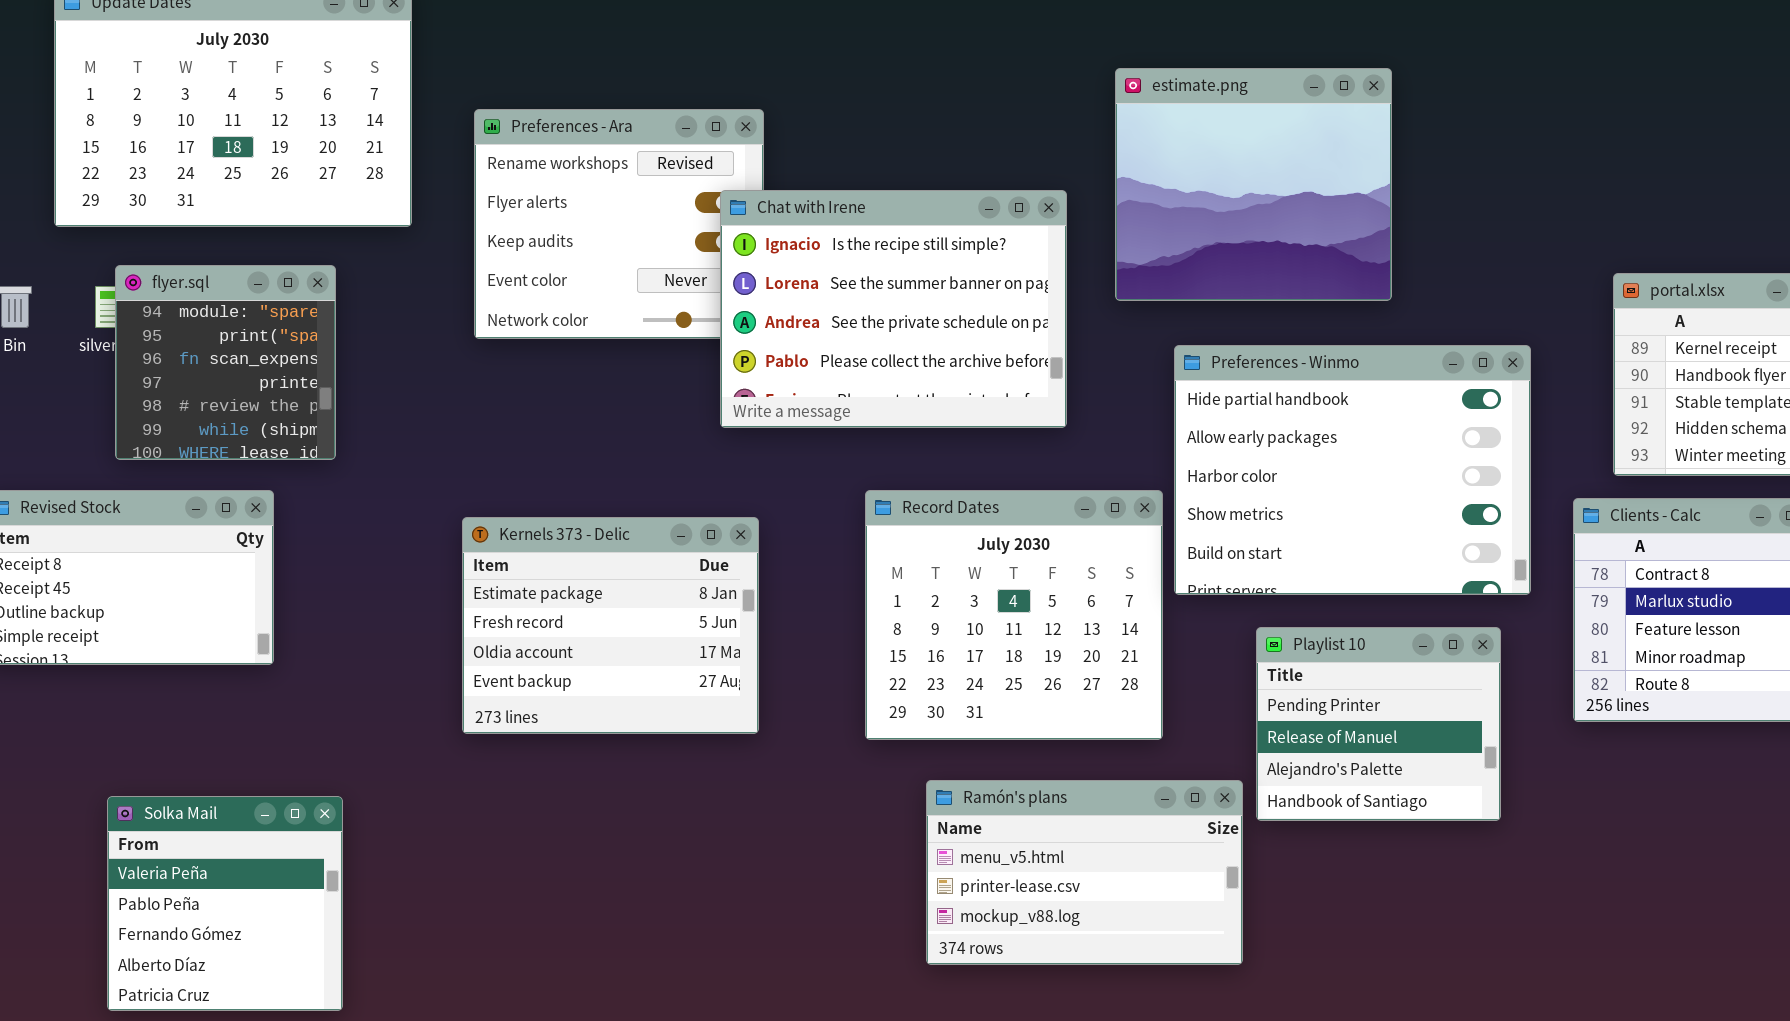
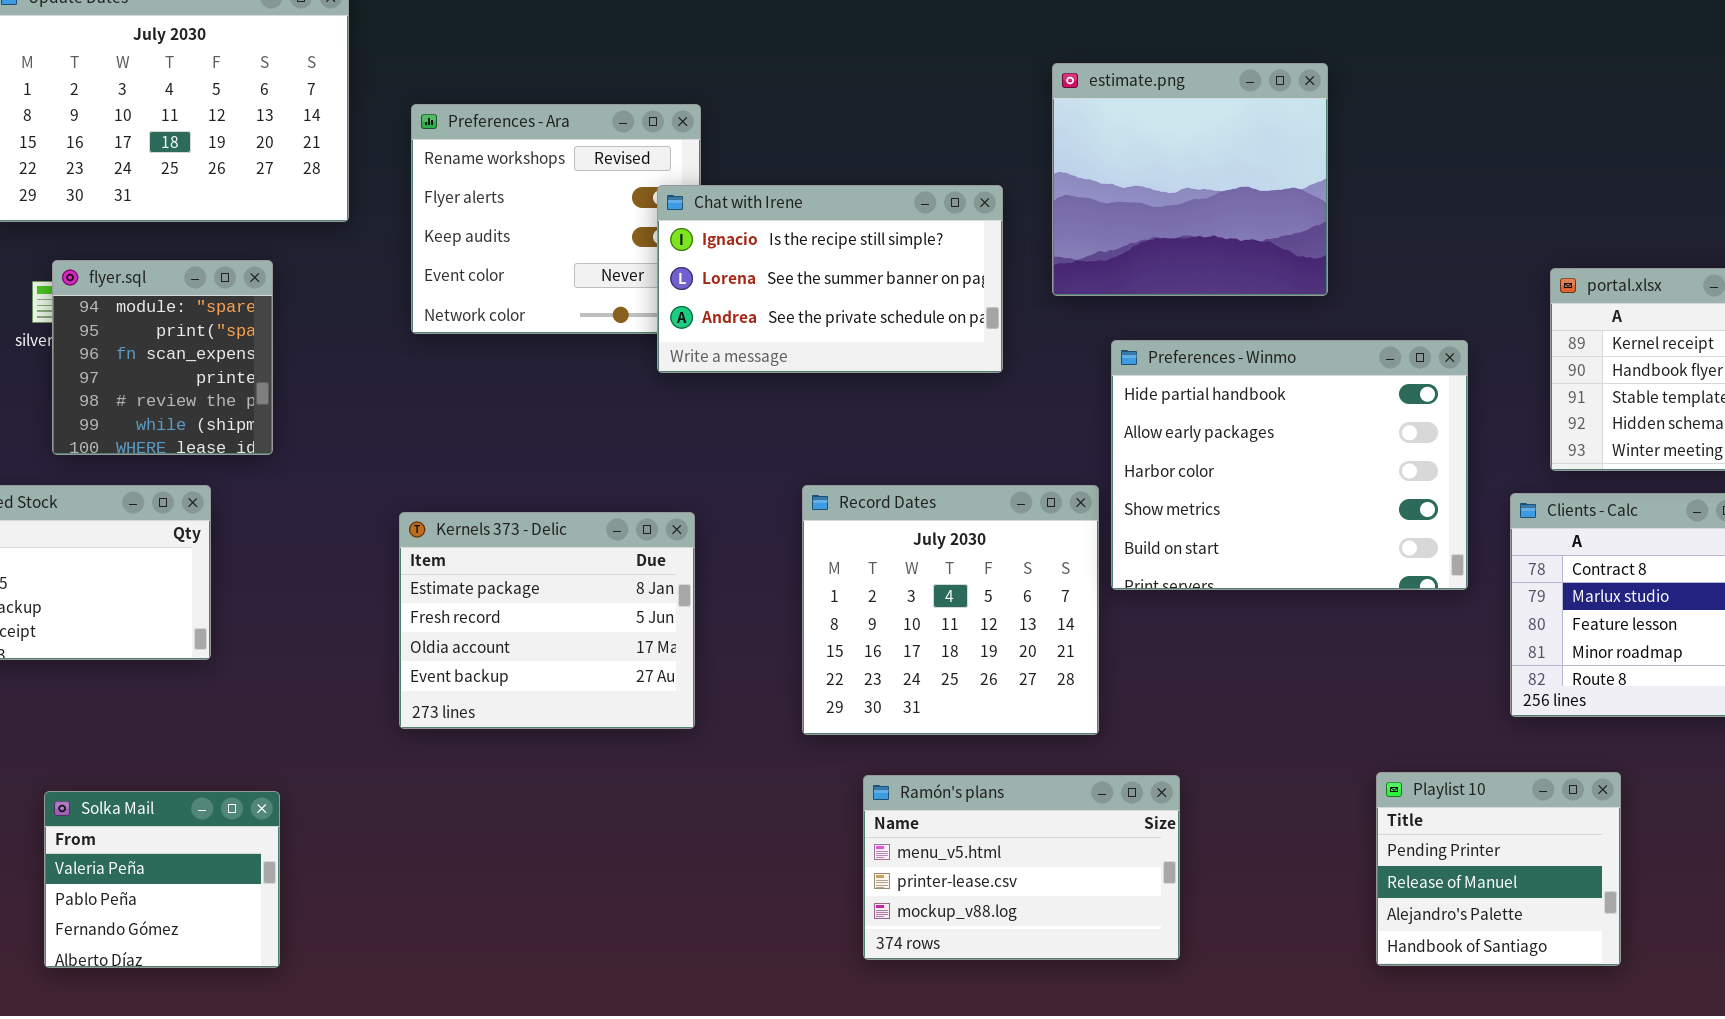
Chat with Irene: [720,190,1067,428] -> [657,185,1003,373], resized
Playlist 10: [1256,627,1501,821] -> [1376,772,1621,966], moved
Solka Mail: [107,796,343,1011] -> [44,791,280,968], resized

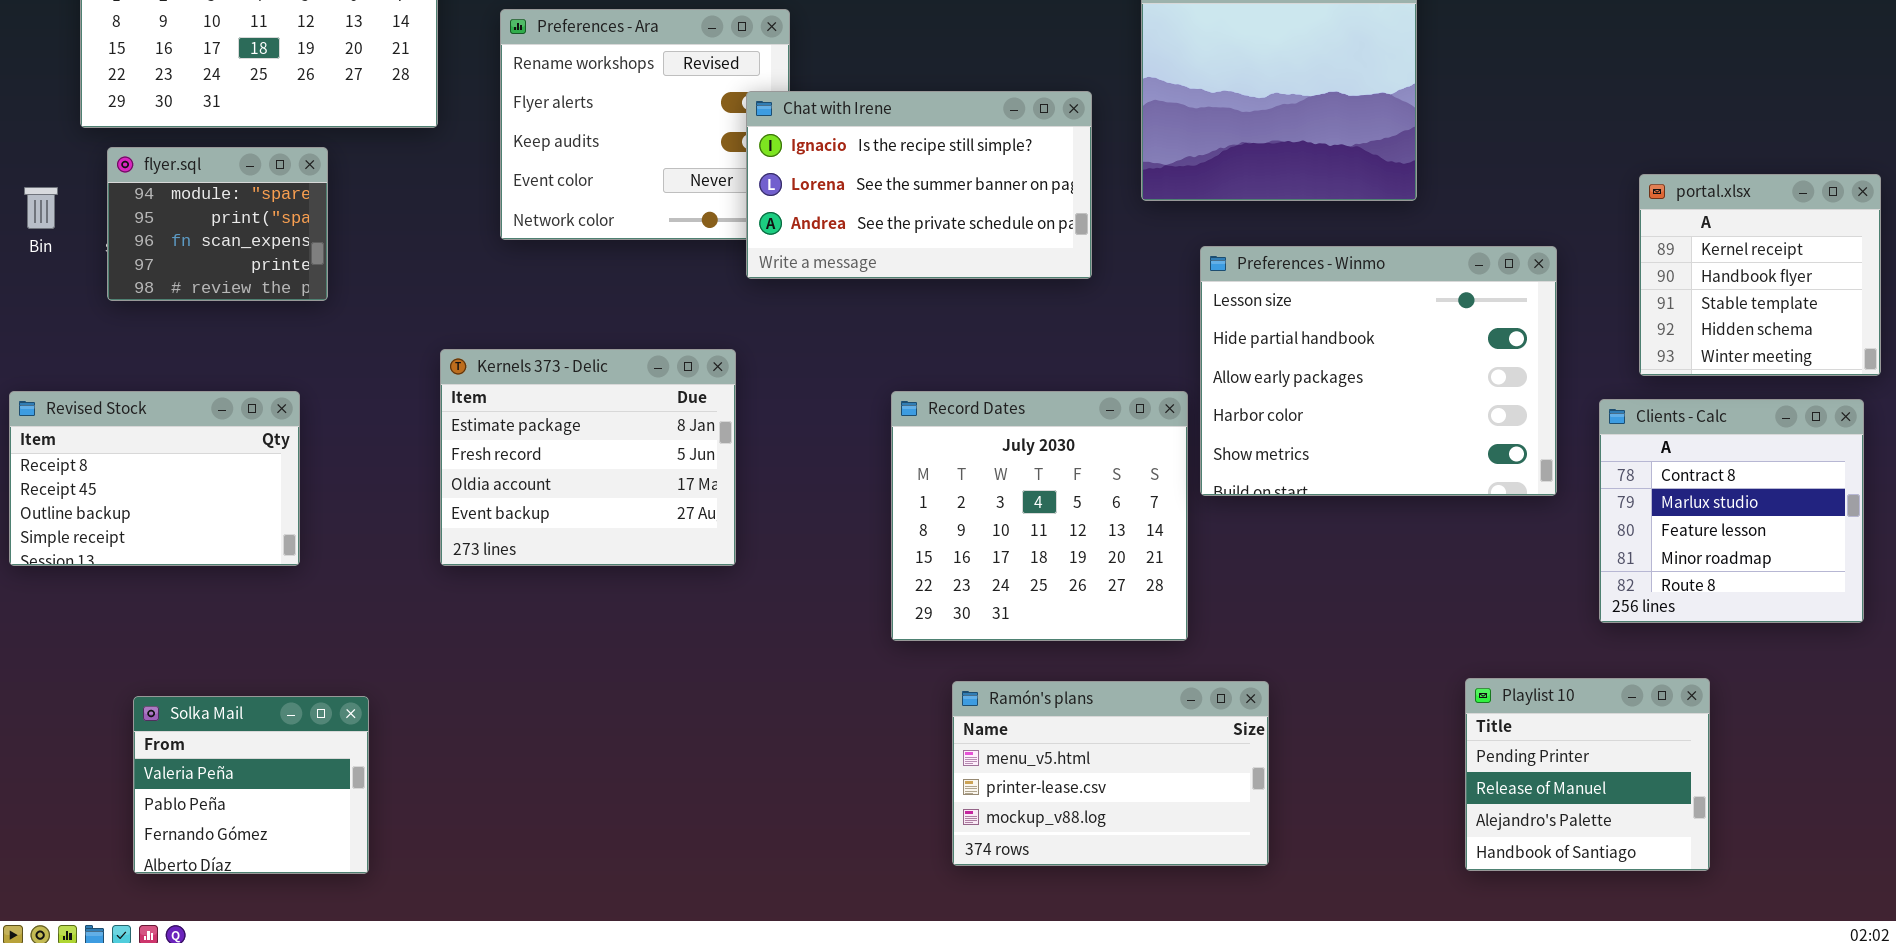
flyer.sql: [52,260,273,455] -> [107,147,328,301], moved, resized
Preferences - Winmo: [1111,340,1468,590] -> [1200,246,1557,496], scrolled up 1 row
Kernels 373 - Delic: [399,512,695,729] -> [440,349,736,566], moved

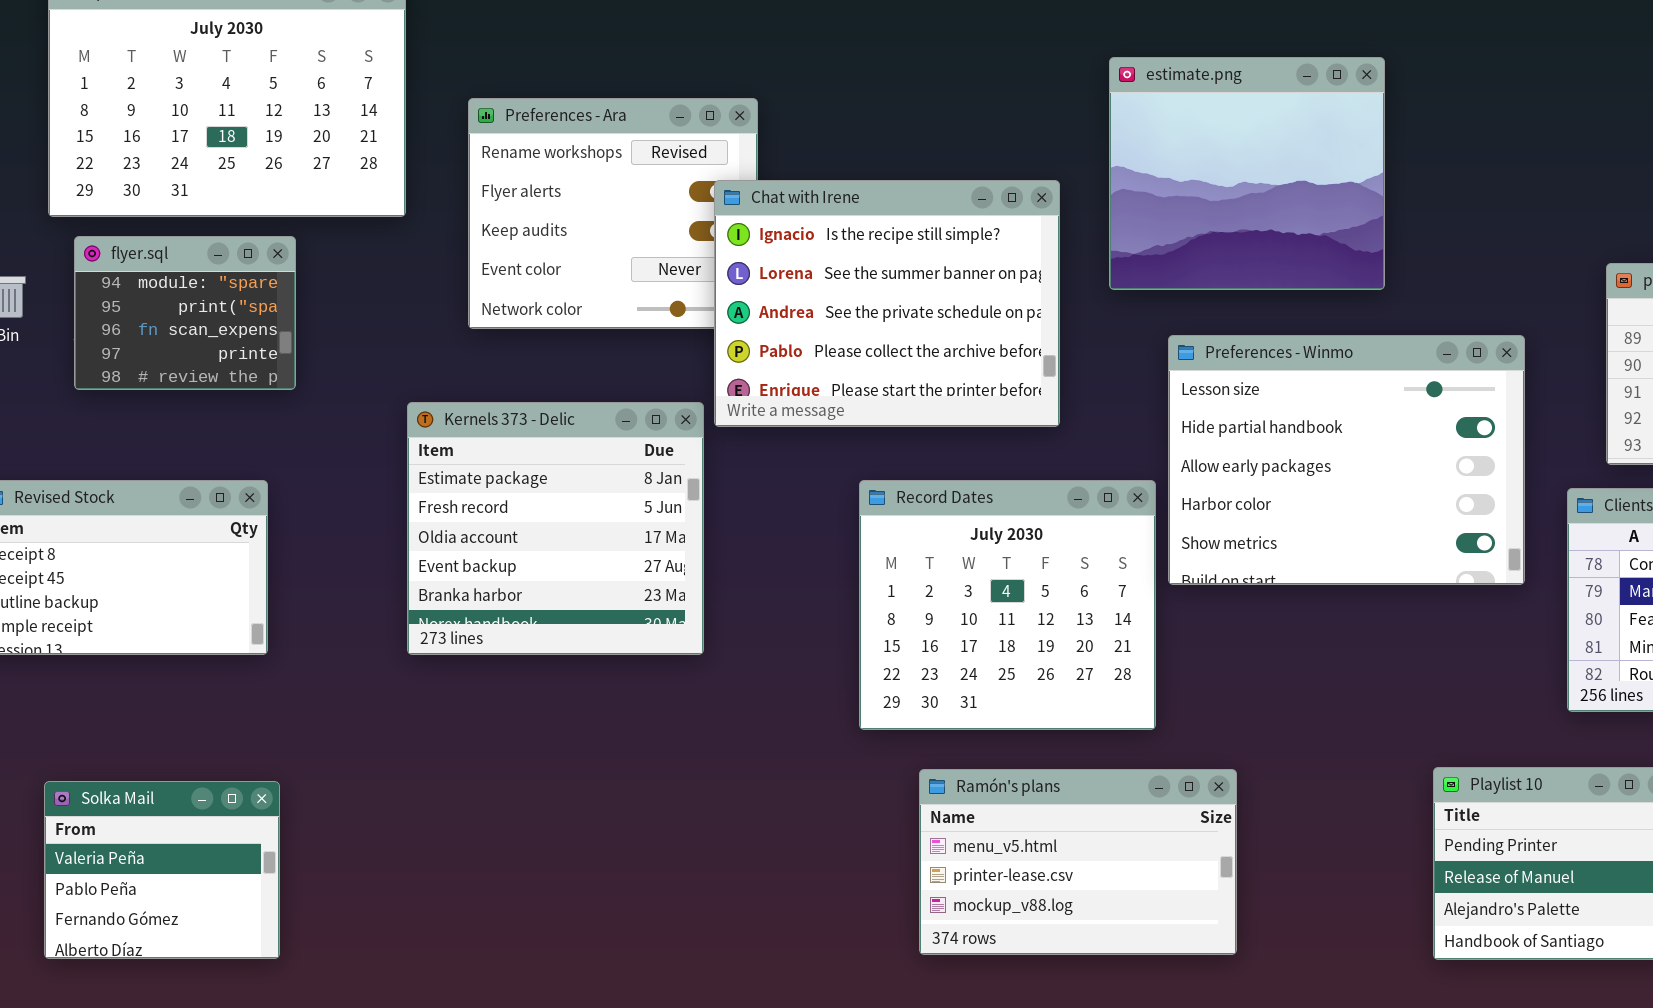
Chat with Irene: [746,91,1092,279] -> [714,180,1060,427], resized
Kernels 373 - Delic: [440,349,736,566] -> [407,402,704,655], resized
Solka Mail: [133,696,369,874] -> [44,781,280,959], moved

